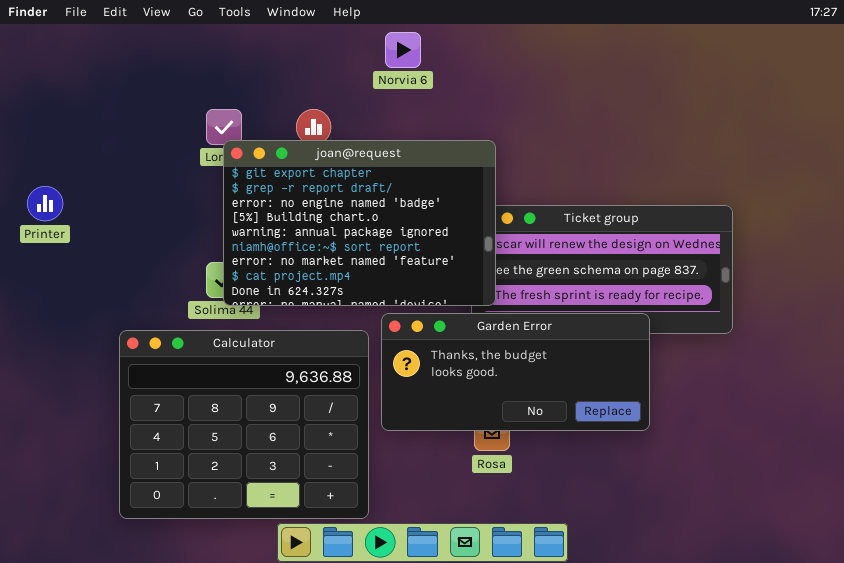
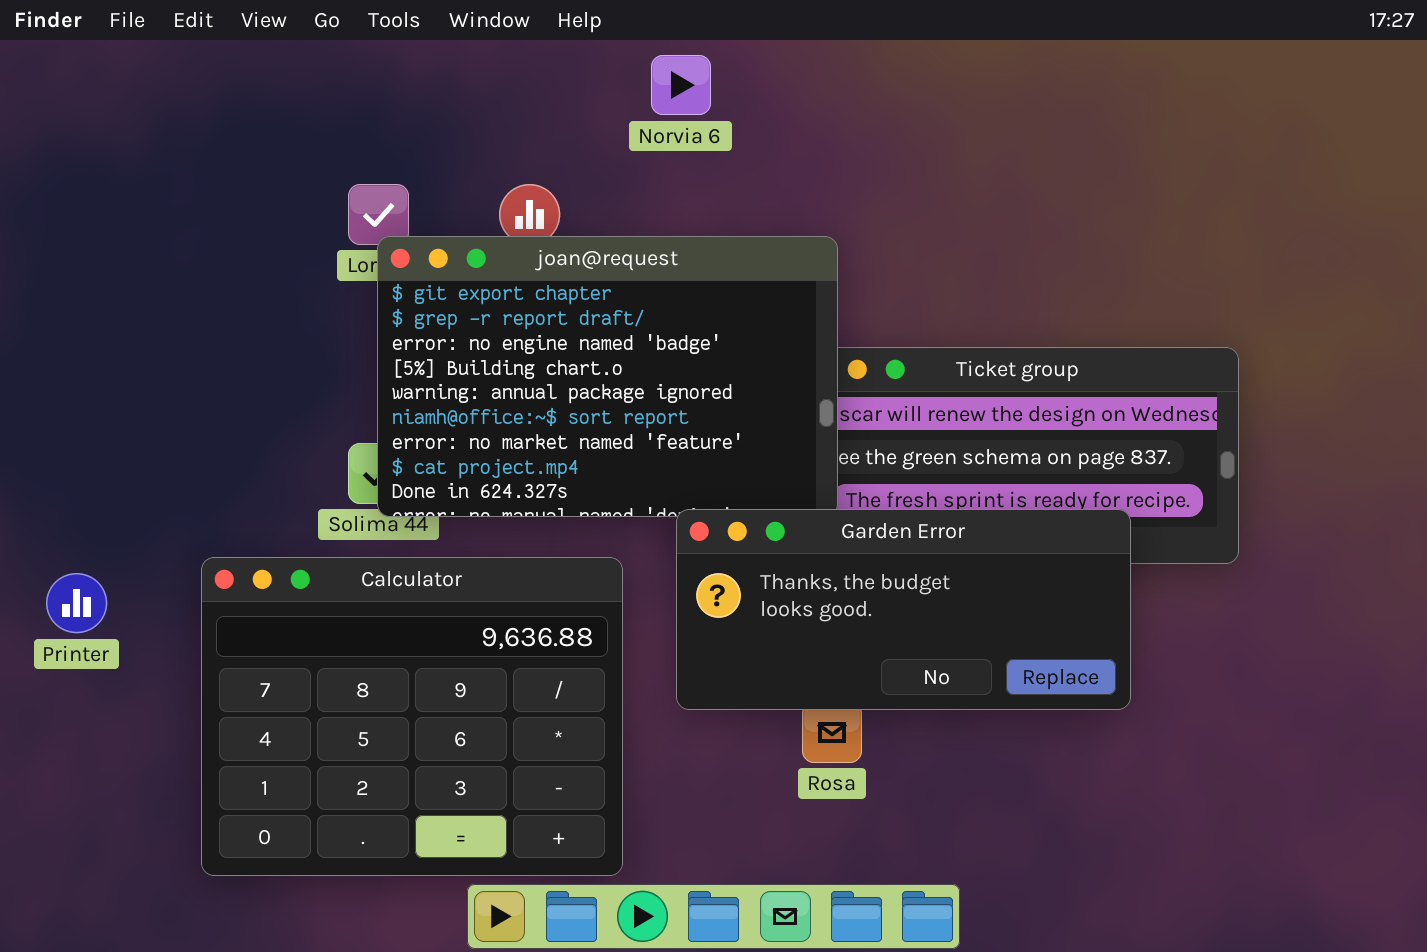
Printer: [27,186,63,221] -> [46,573,107,633], moved
Garden Error: [381,313,650,431] -> [676,509,1131,710], moved

